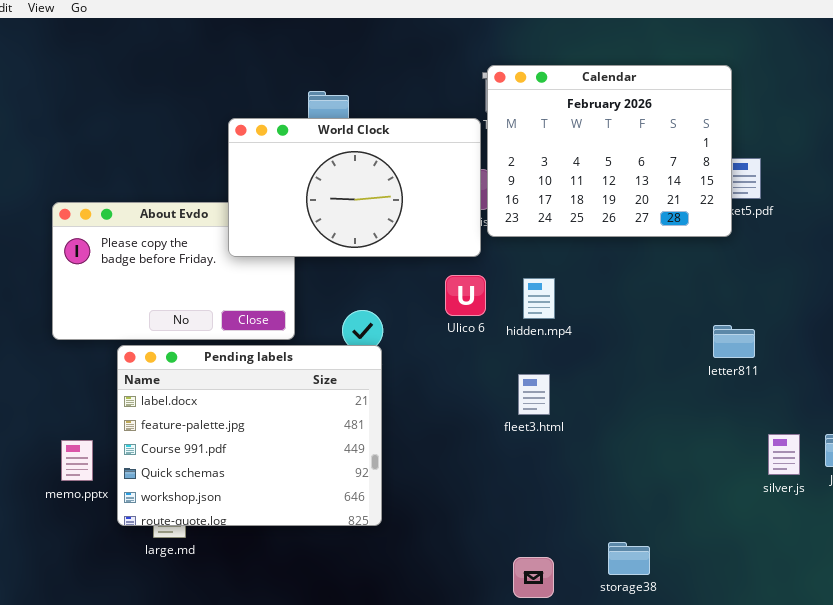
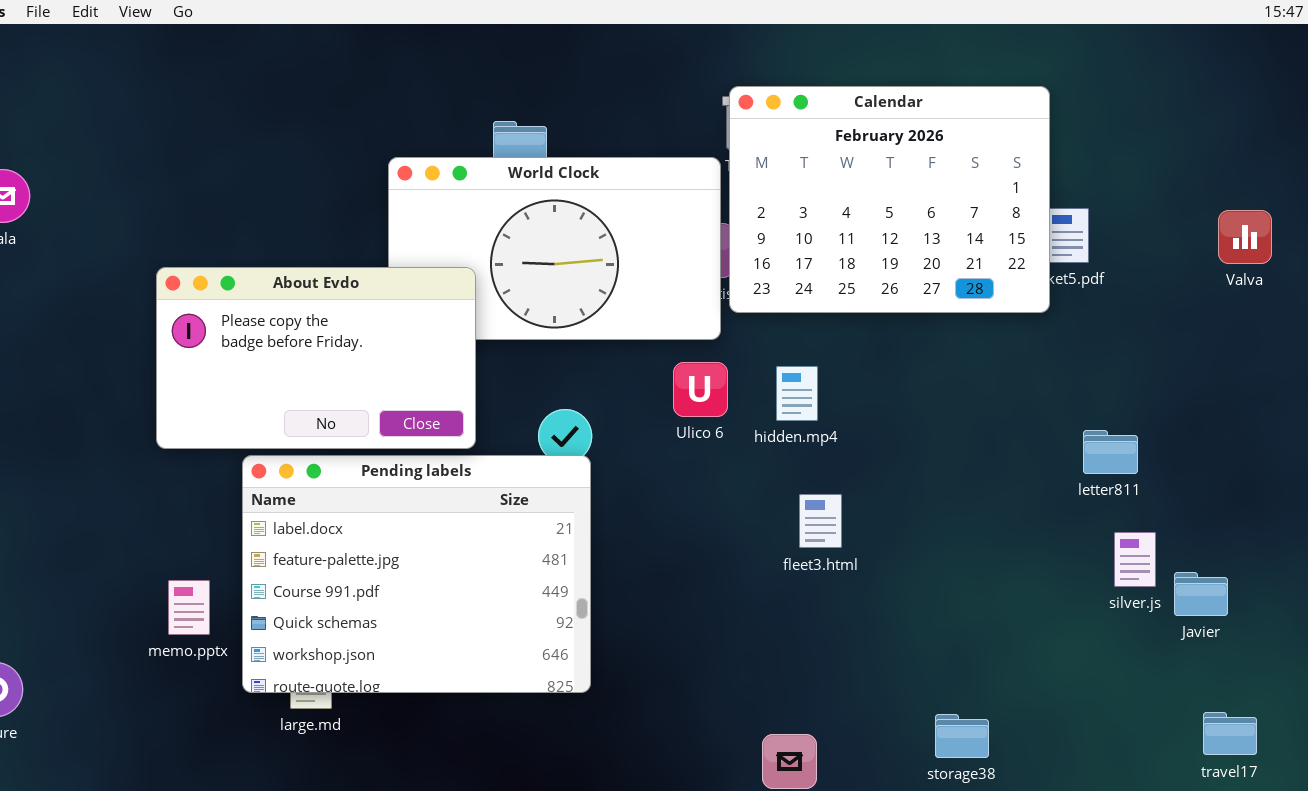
About Evdo: [52,202,295,340] -> [156,267,476,449], raised
letter811: [713,325,755,358] -> [1083,430,1138,474], moved
fleet3.html: [518,374,550,415] -> [799,494,842,548], moved
silver.js: [768,434,800,475] -> [1114,532,1156,587], moved
storage38: [608,542,650,575] -> [935,714,989,758], moved

